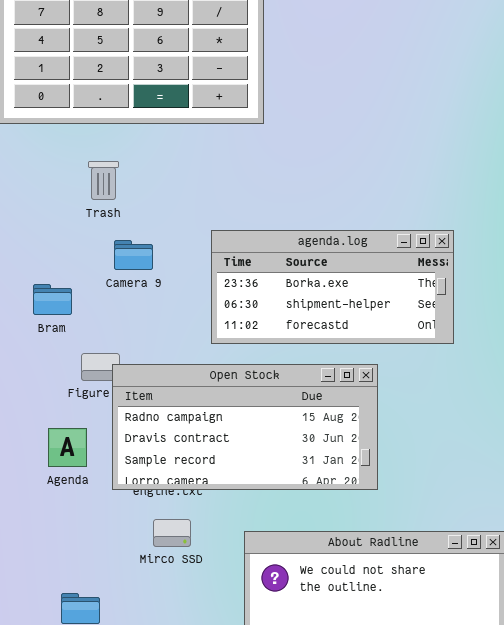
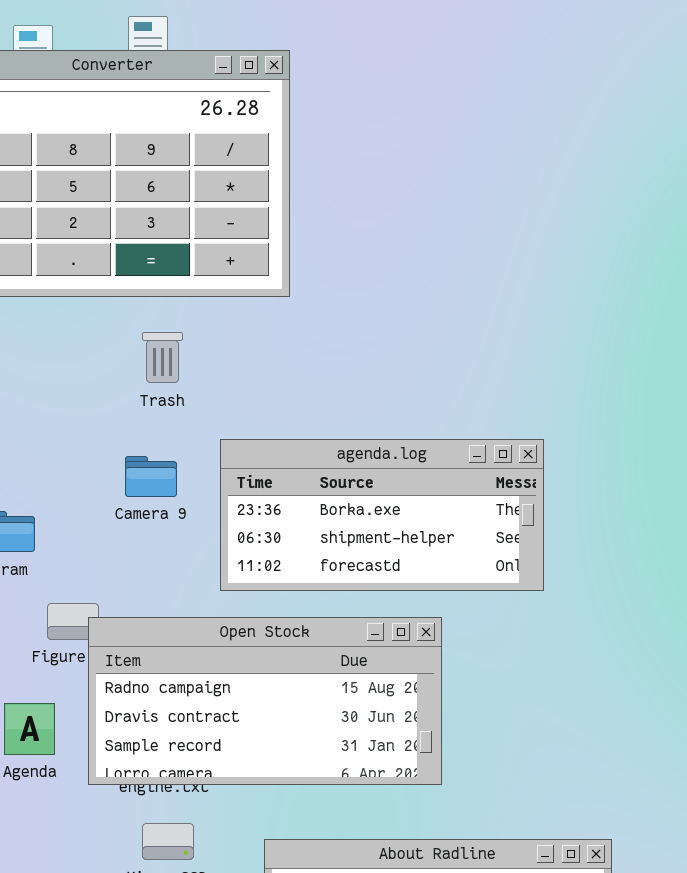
Trash: [88,161,119,200] -> [142,332,183,383], moved
Camera 9: [114,240,153,270] -> [125,456,177,497], moved

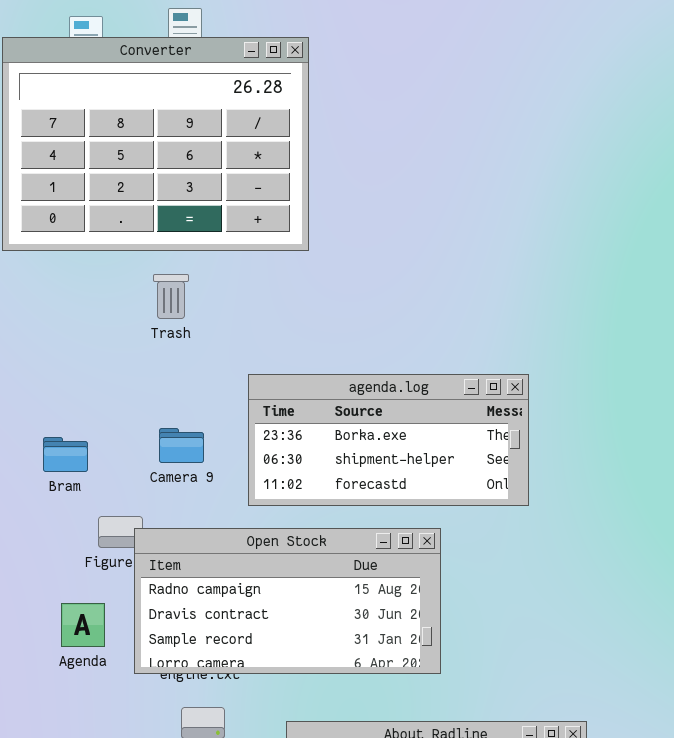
Trash: [142,332,183,383] -> [153,274,189,319], moved
Camera 9: [125,456,177,497] -> [159,428,204,463], moved

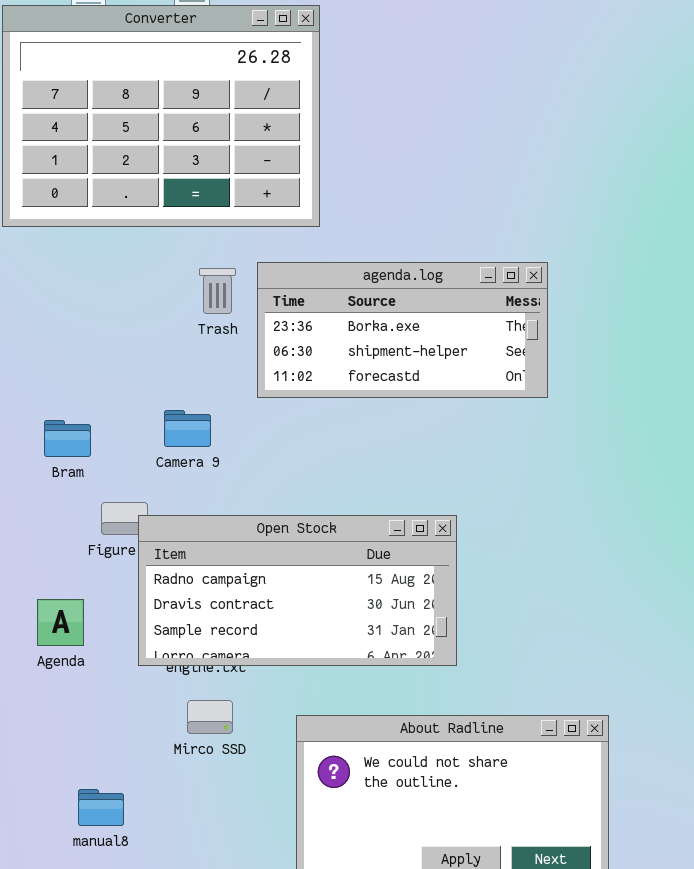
Trash: [153,274,189,319] -> [199,268,236,314], moved
agenda.log: [248,374,529,506] -> [257,262,548,398], moved
Agenda: [61,603,105,647] -> [37,599,84,646], moved

